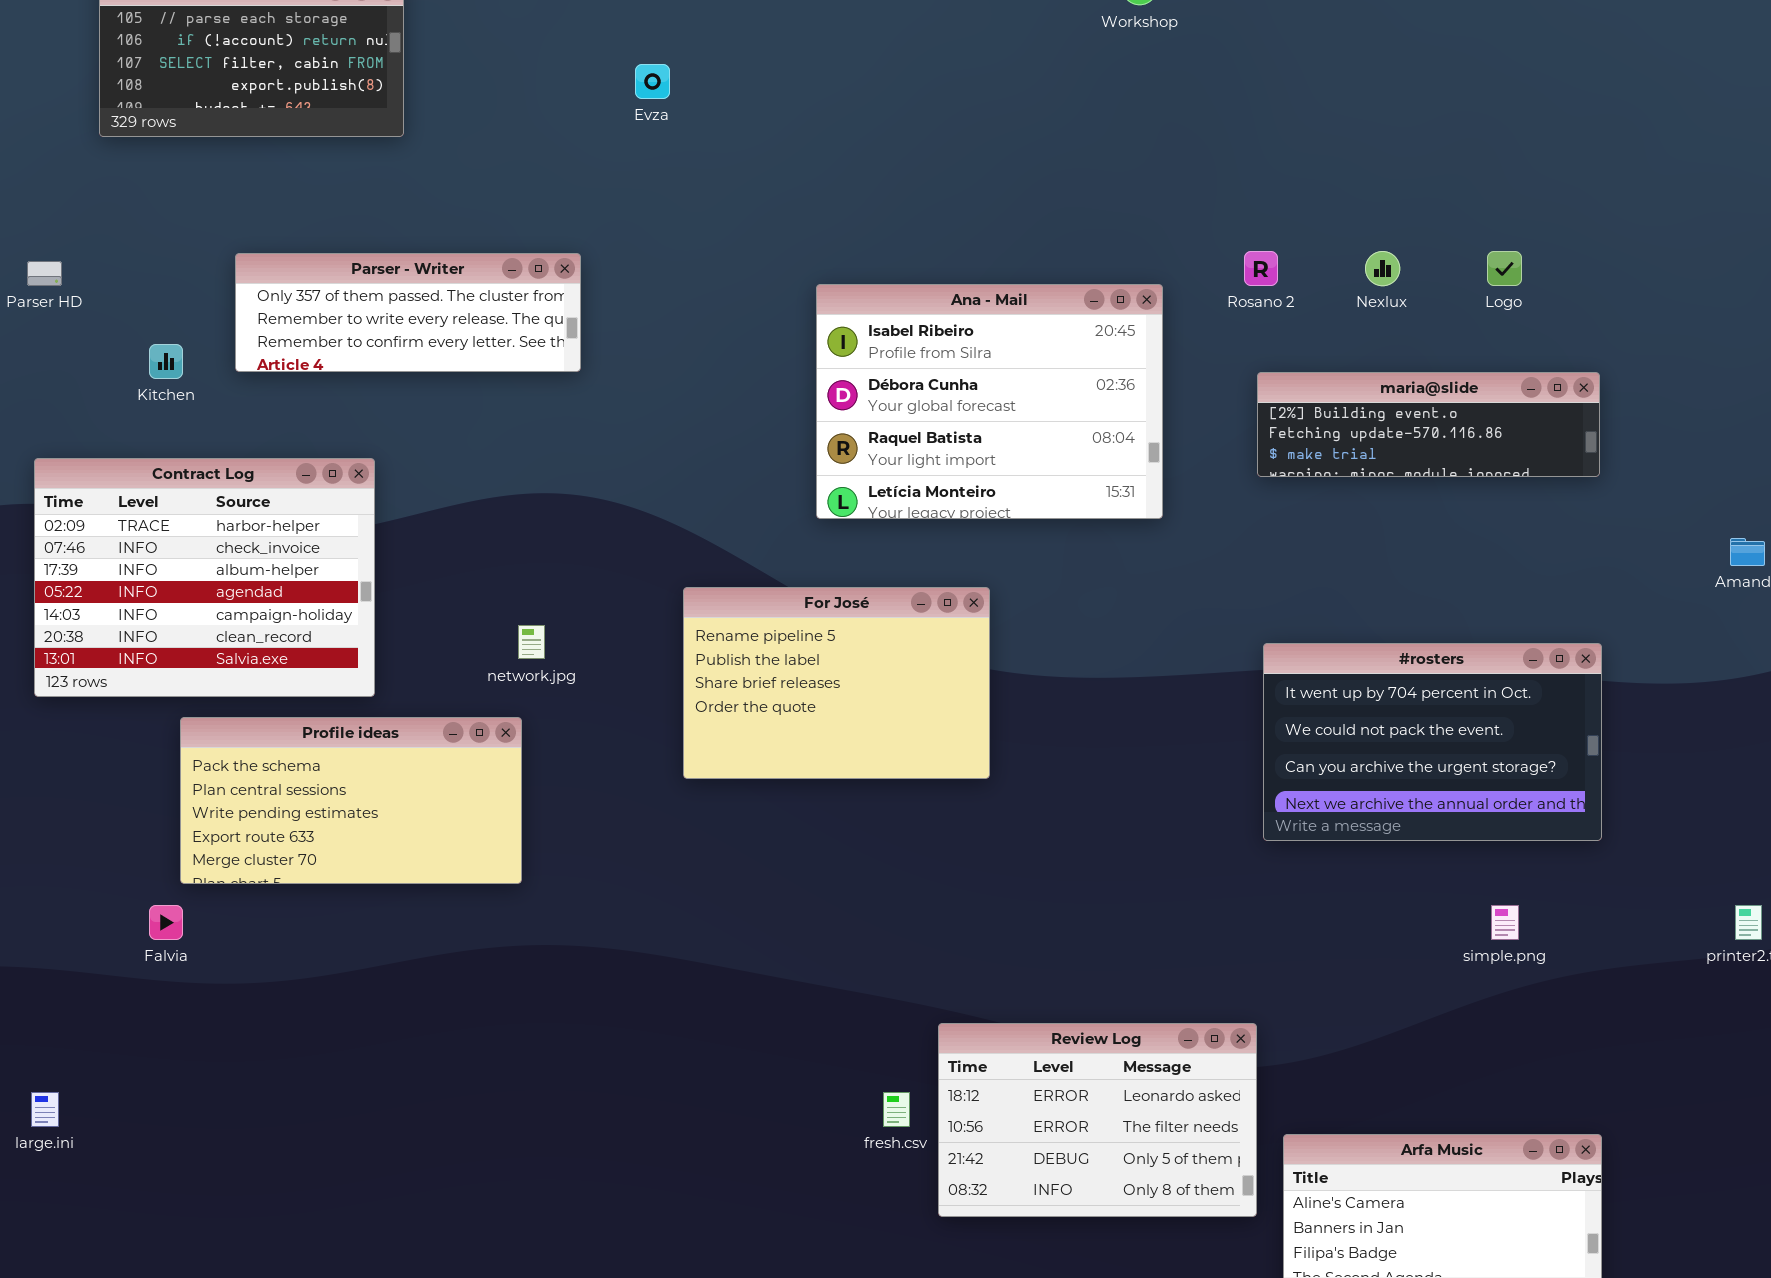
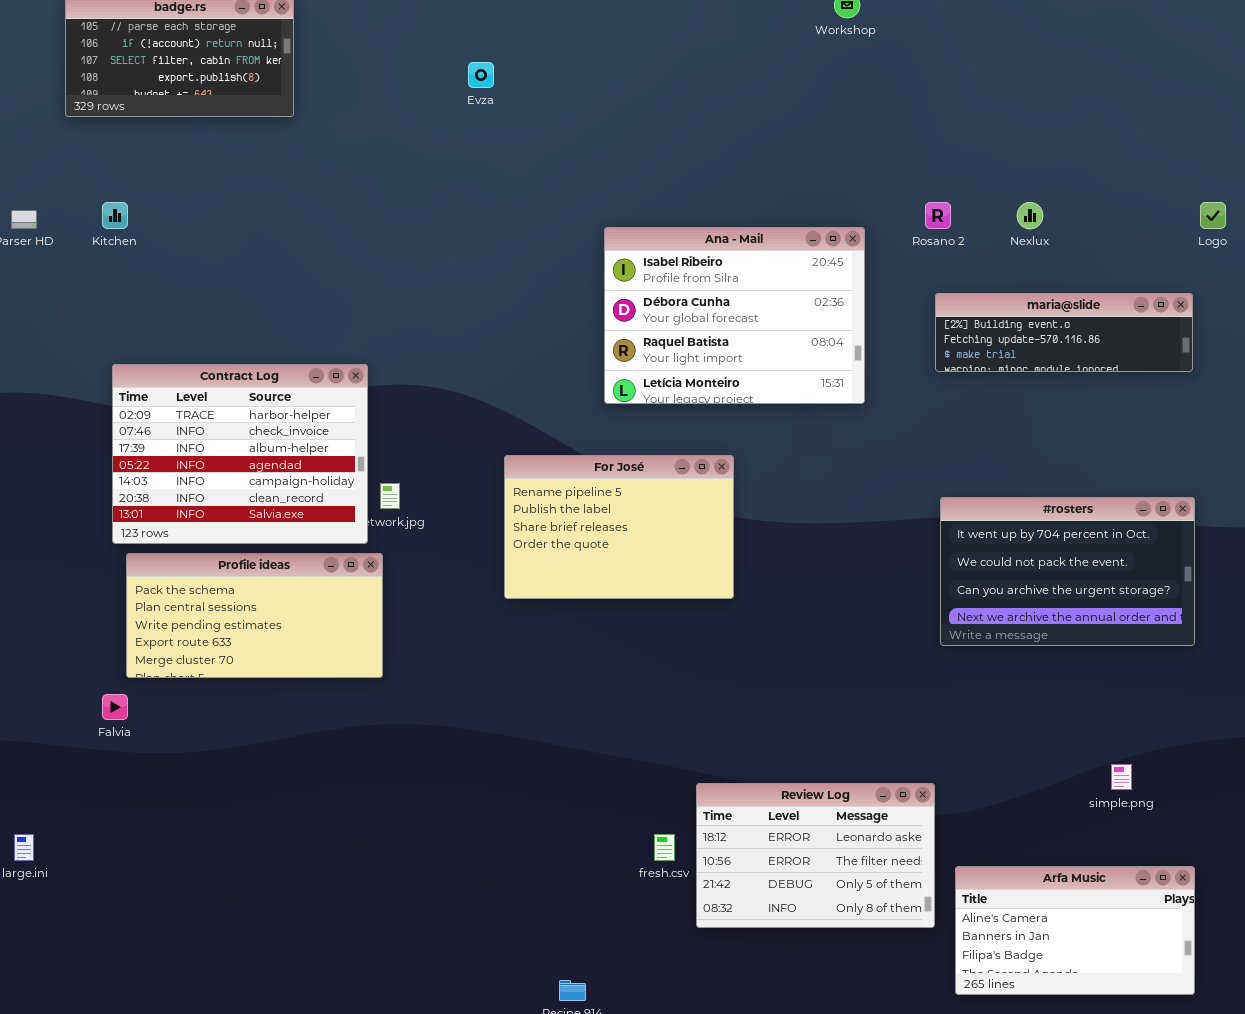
Logo: [1487,251,1522,286] -> [1200,202,1226,229], moved
Parser - Writer: [235,253,581,372] -> none, closed
Kitchen: [149,344,183,379] -> [102,202,128,229], moved
Contract Log: [34,458,375,697] -> [112,364,368,544], moved
simple.png: [1491,905,1519,940] -> [1111,764,1132,790], moved

